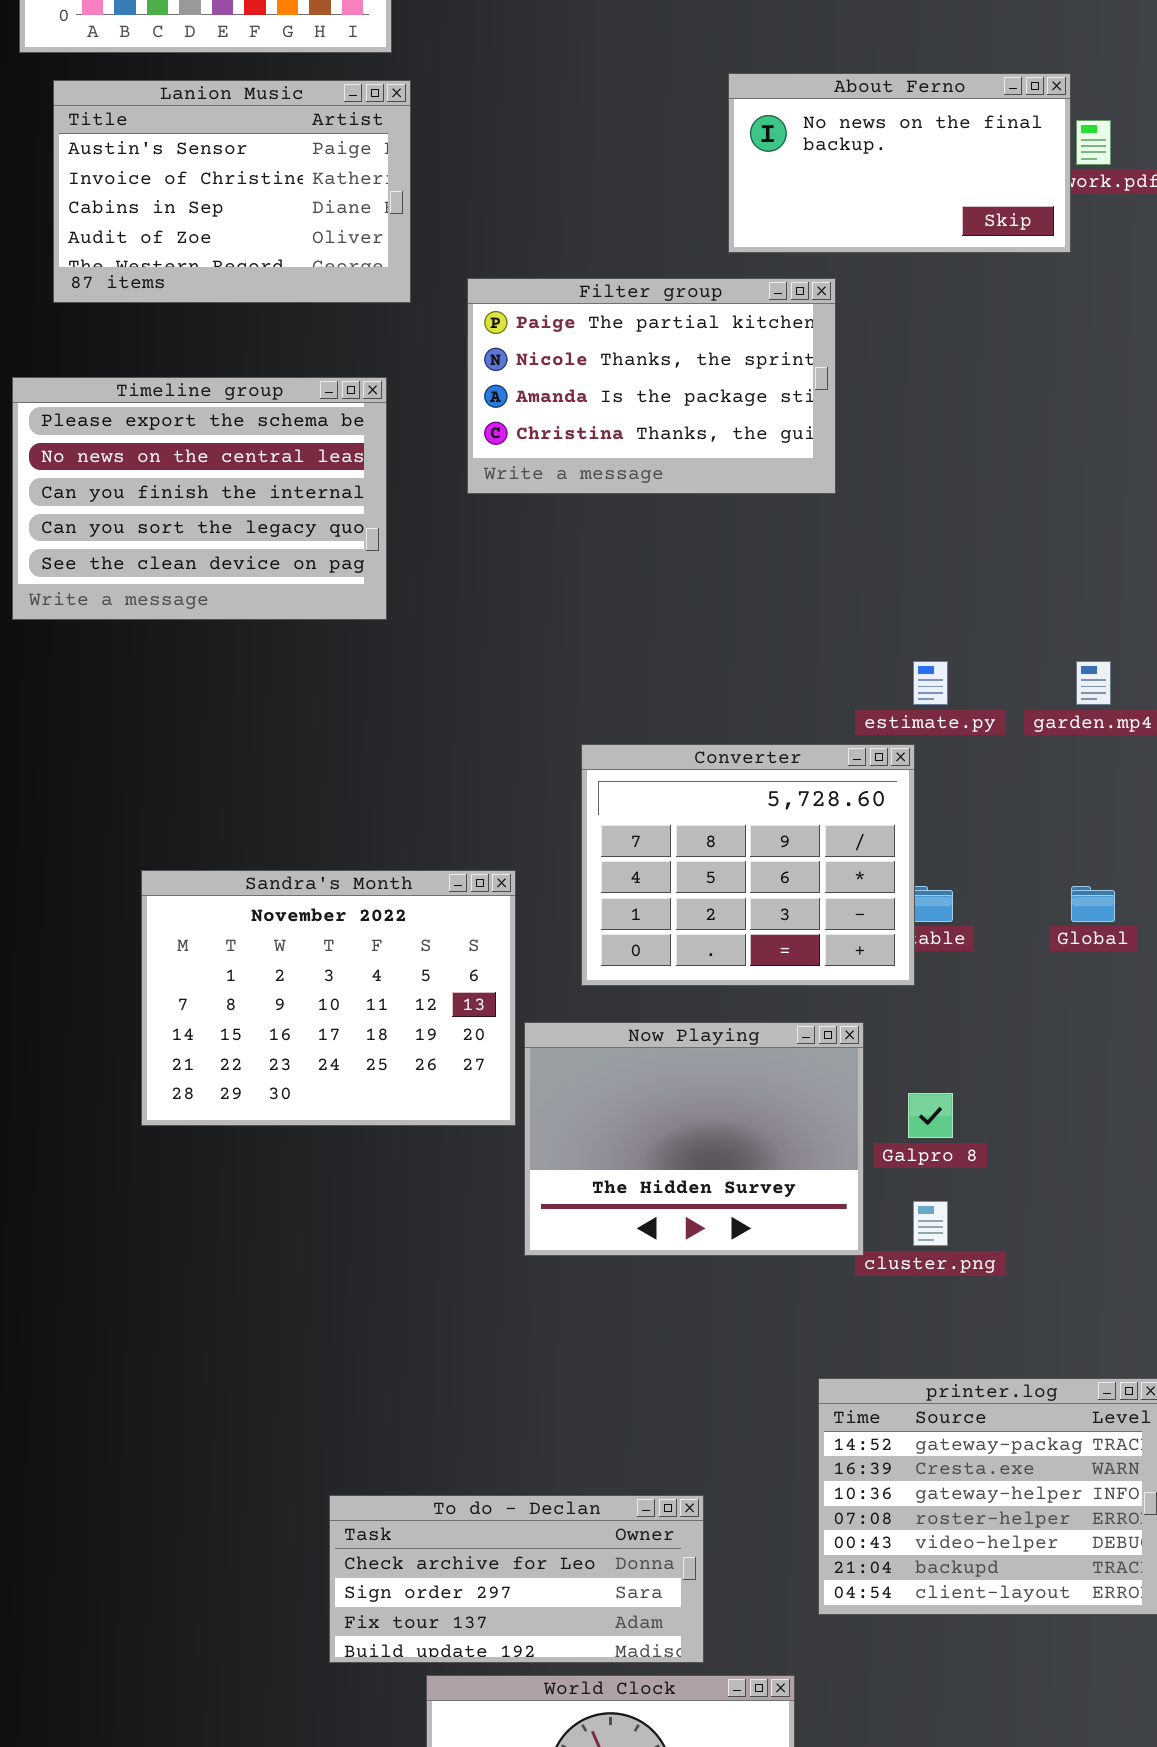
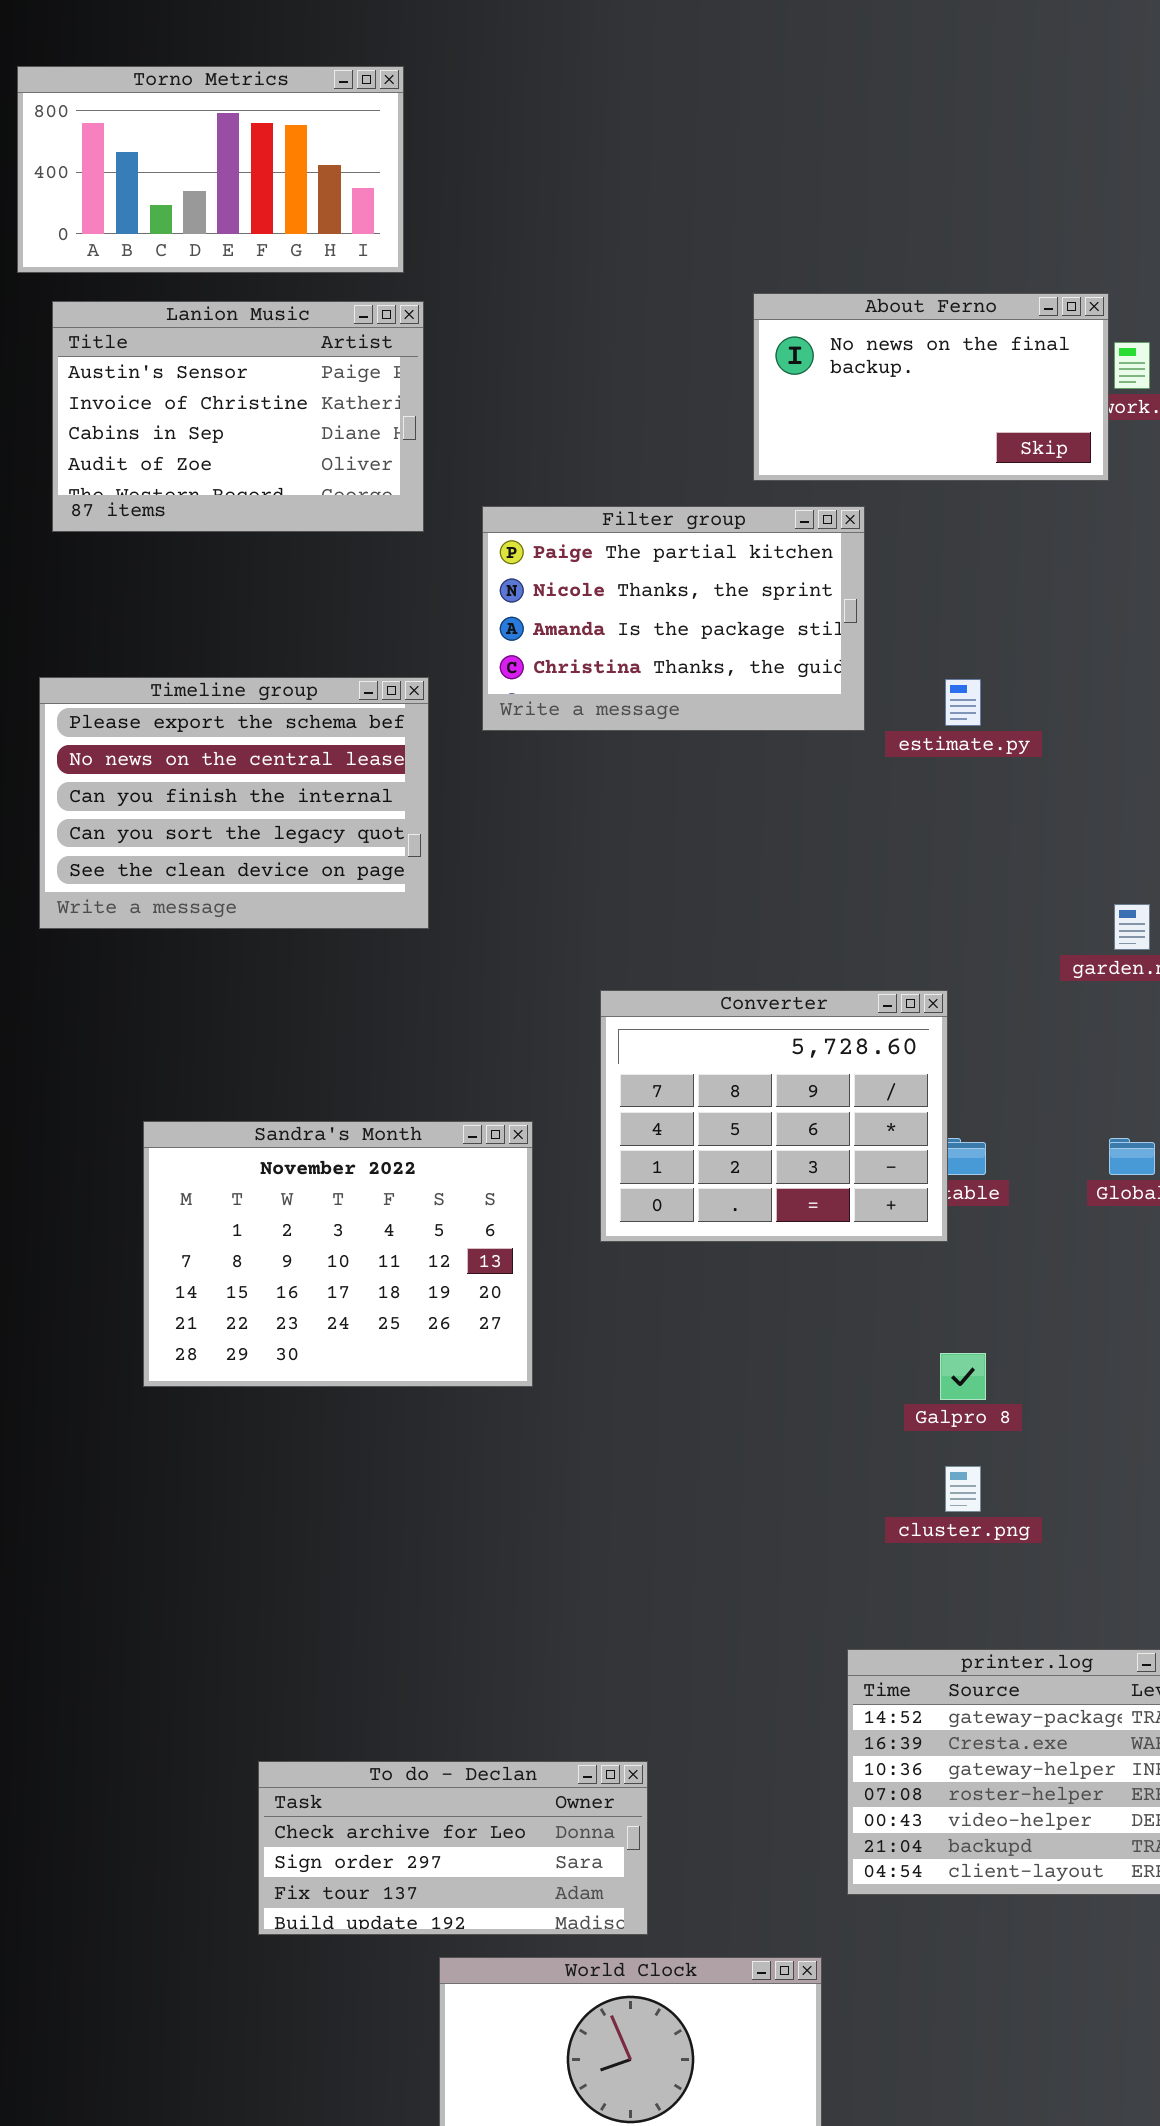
Timeline group: [12,377,387,620] -> [39,677,429,929], moved
estimate.py: [913,661,948,705] -> [945,679,981,726], moved
Now Playing: [524,1022,864,1256] -> none, closed
To do - Declan: [329,1495,704,1663] -> [258,1761,648,1935], moved

